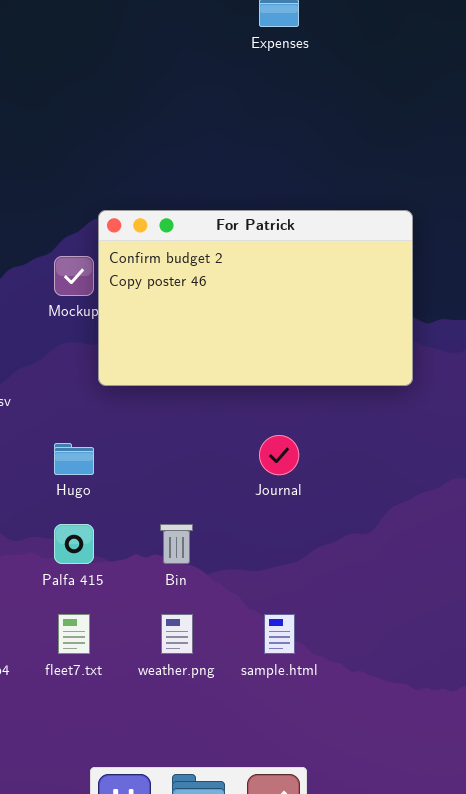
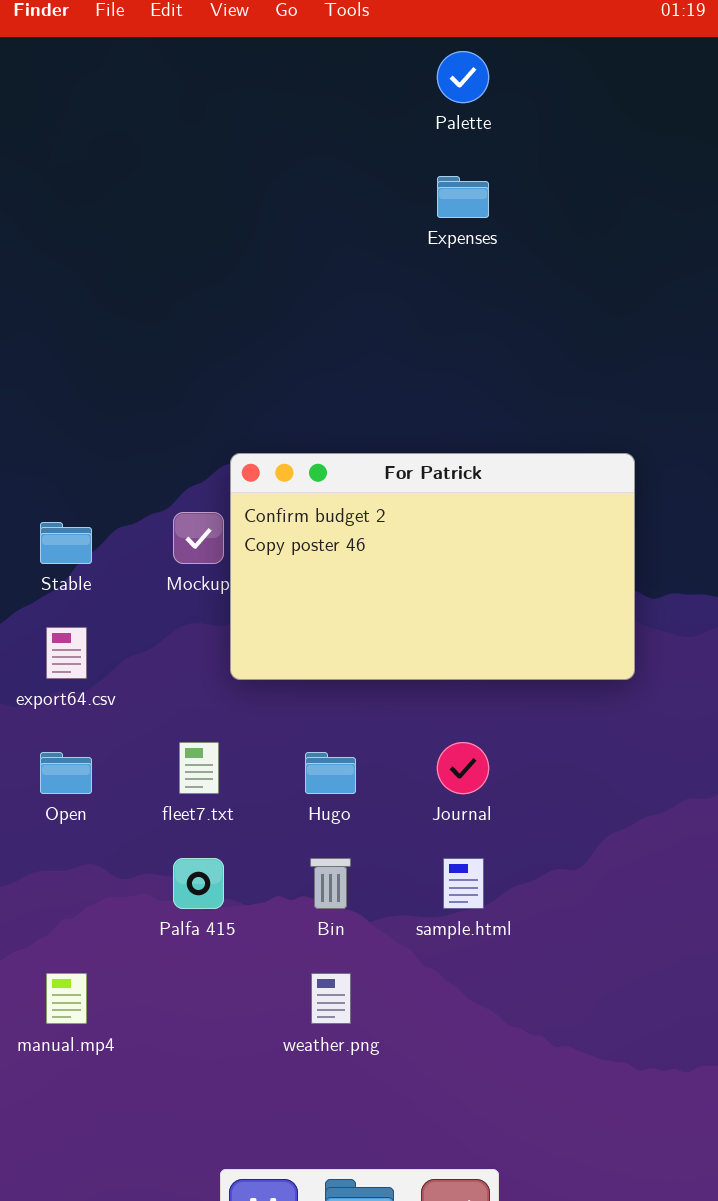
Hugo: [54,443,94,475] -> [305,752,356,794], moved
fleet7.txt: [58,614,90,654] -> [179,742,219,794], moved
sample.html: [264,614,295,654] -> [443,858,484,909], moved

